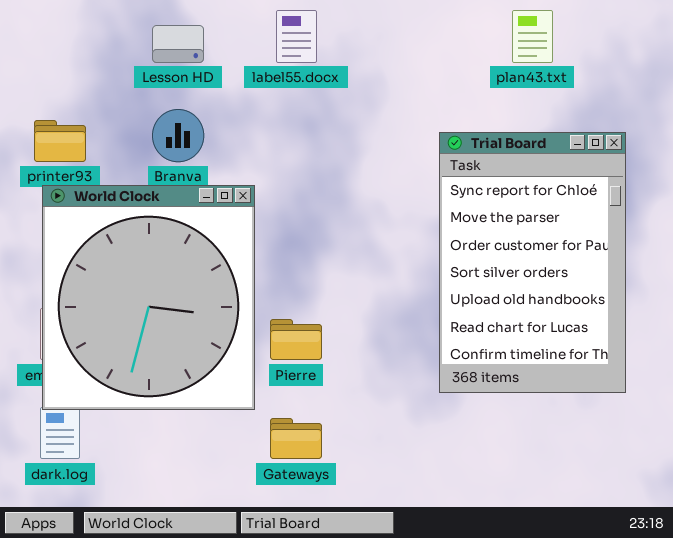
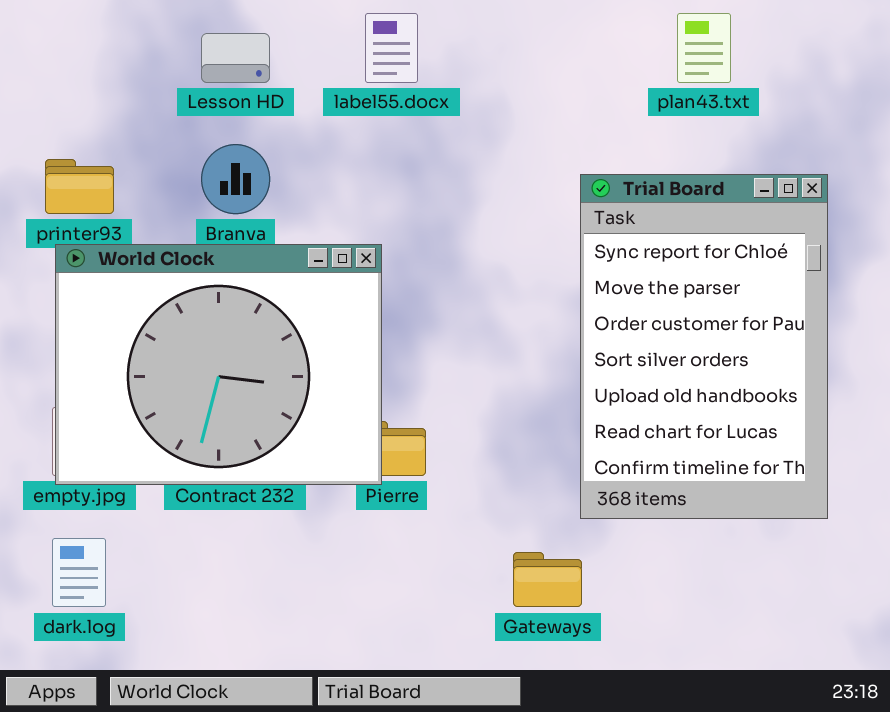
World Clock: [42,185,255,410] -> [55,244,382,485], resized
Gateways: [270,418,322,459] -> [513,552,582,607], moved

